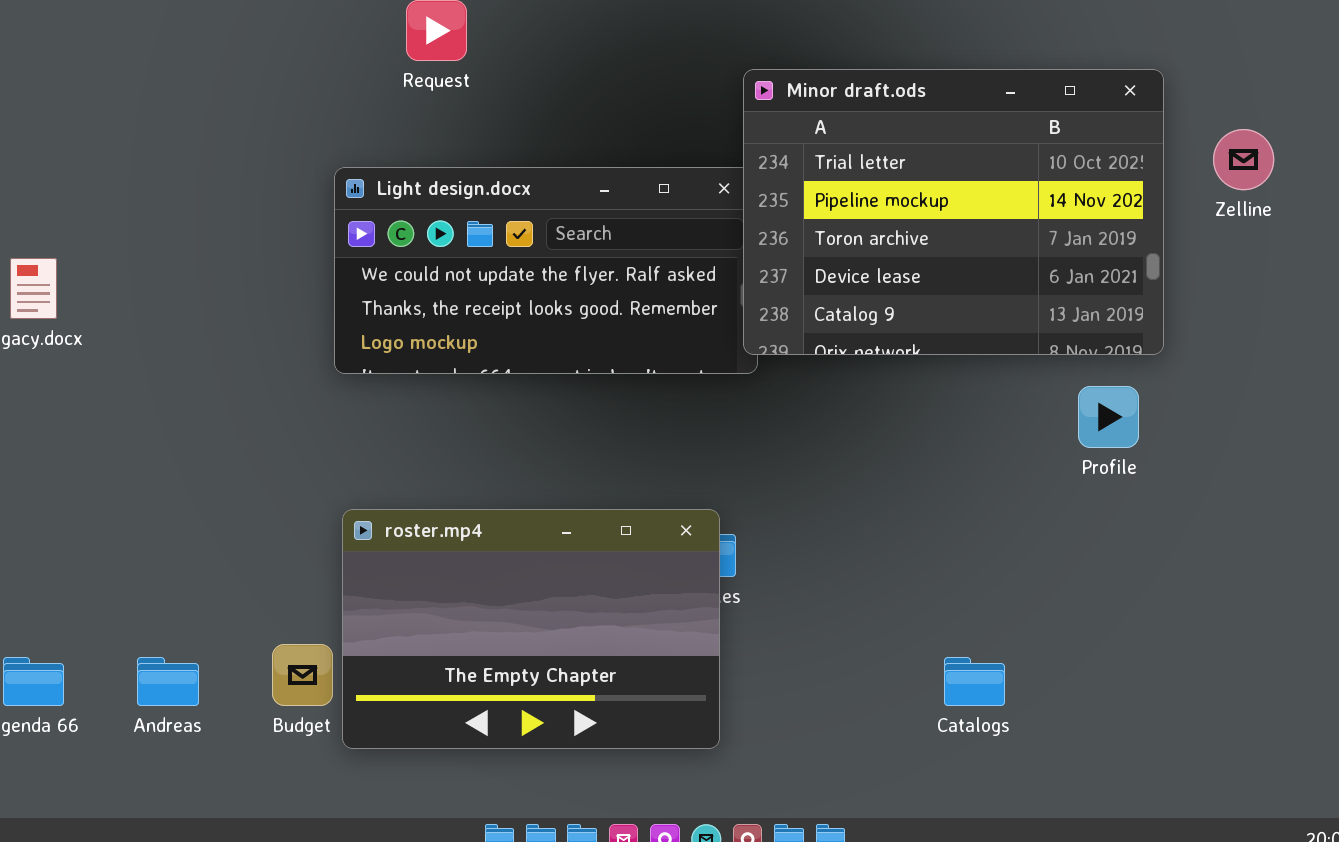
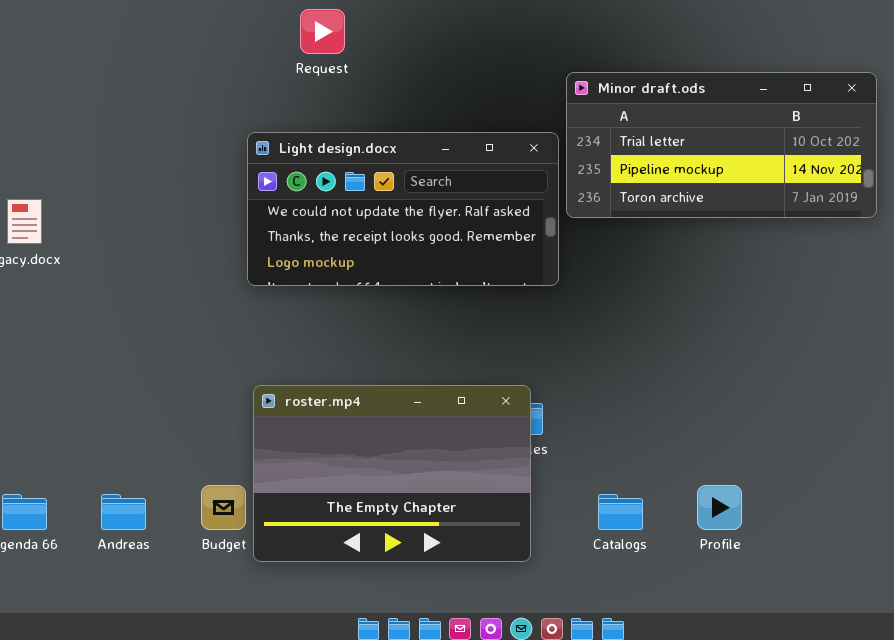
Minor draft.ods: [743,69,1164,355] -> [566,72,877,218], moved, resized
Profile: [1078,386,1139,448] -> [697,485,742,530], moved
Catalogs: [944,657,1005,706] -> [598,494,643,530], moved

